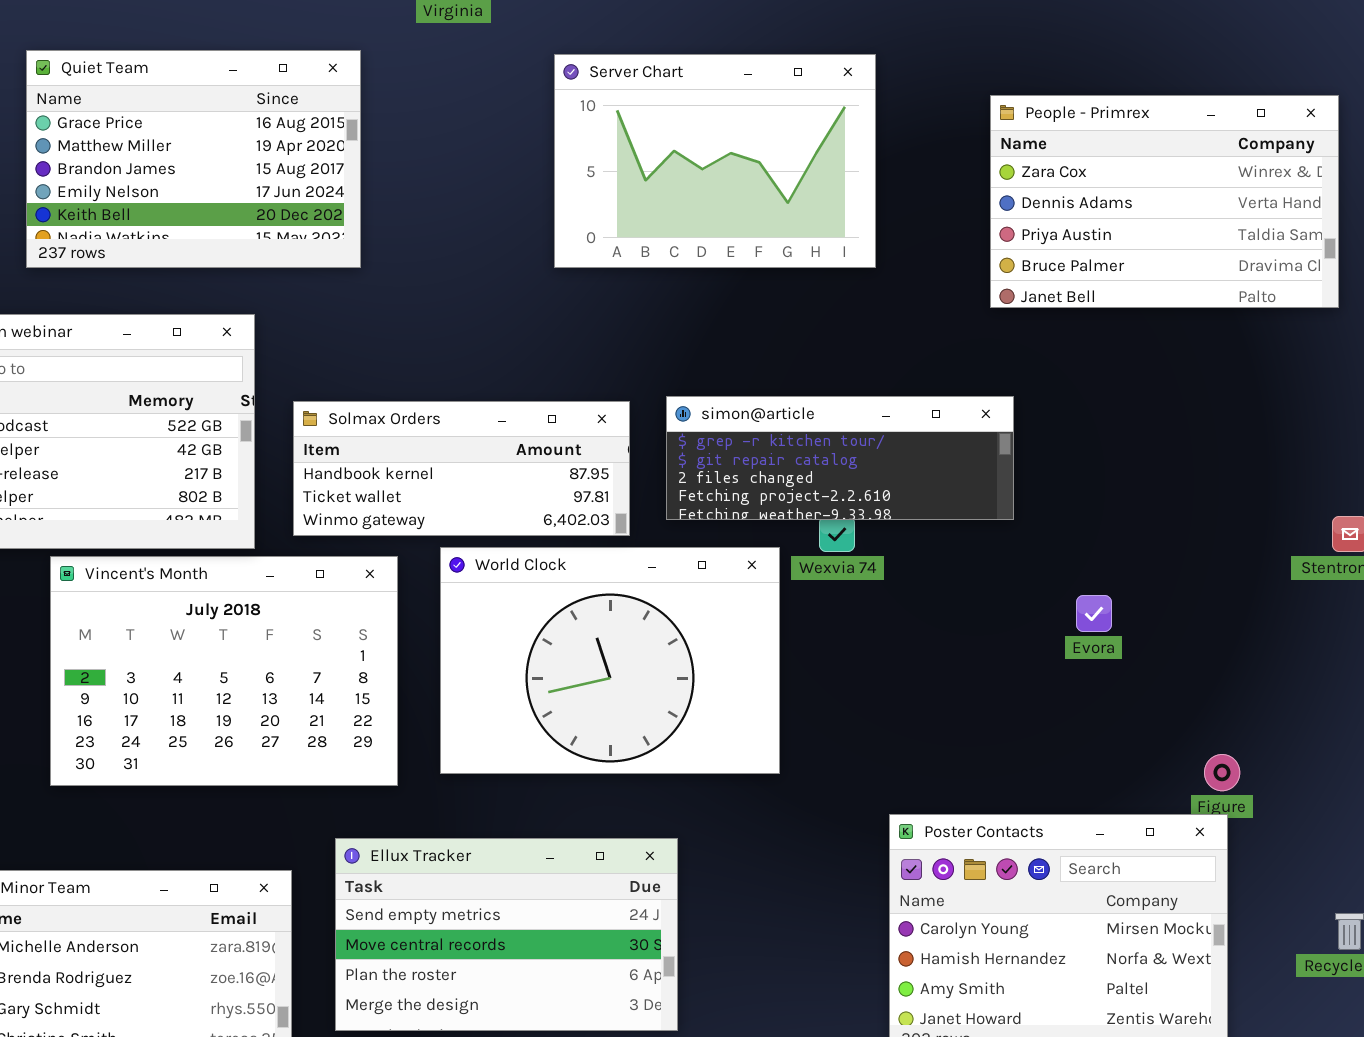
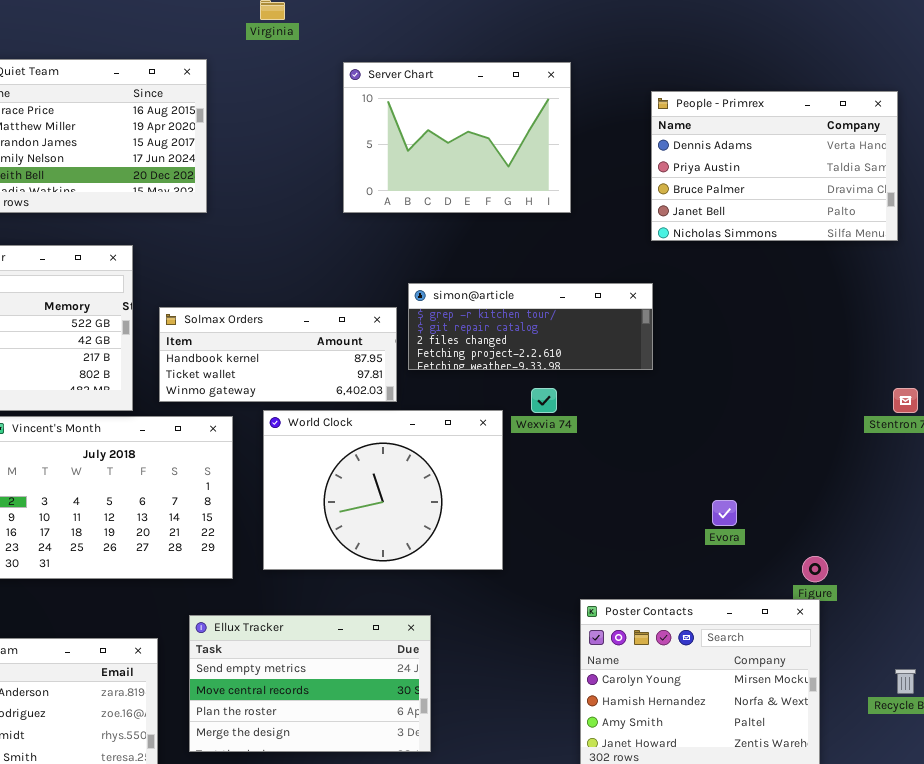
People - Primrex: [990,95,1339,308] -> [651,91,898,241], scrolled down 1 row
simon@article: [666,396,1014,520] -> [408,283,653,370], moved
Evora: [1076,595,1112,632] -> [712,500,737,526], moved

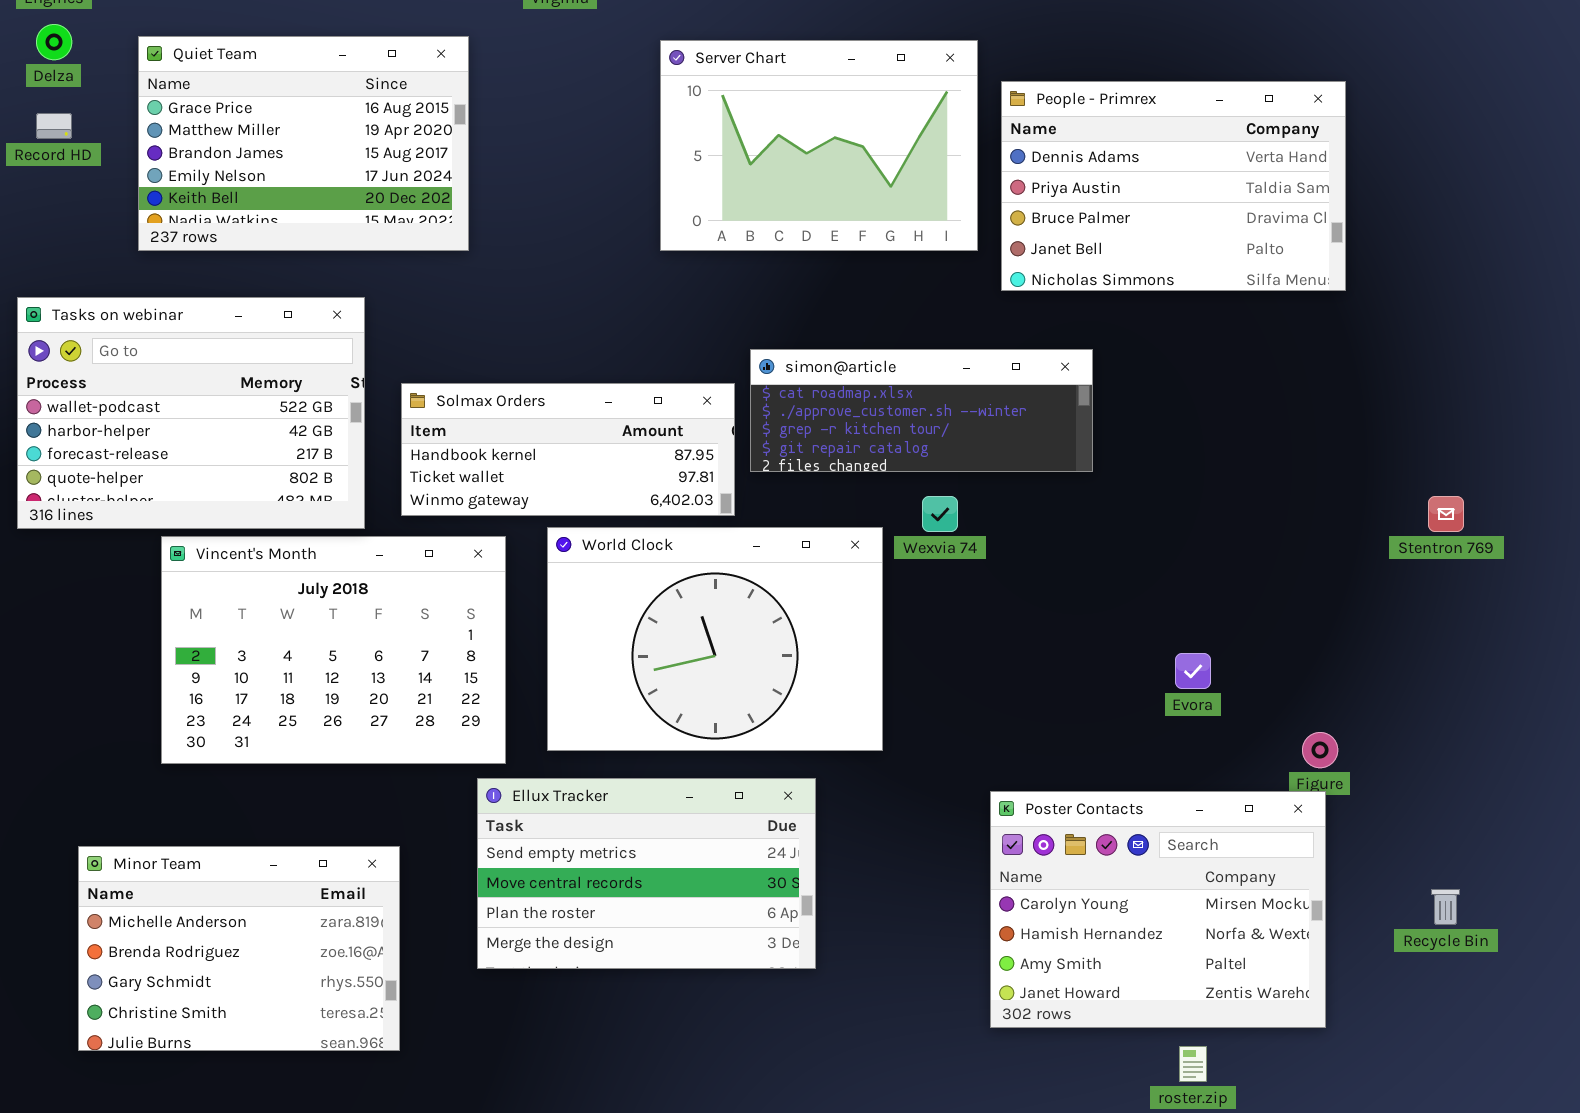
People - Primrex: [651,91,898,241] -> [1001,81,1346,291], moved
simon@article: [408,283,653,370] -> [750,349,1093,472], scrolled up 2 rows
Ellux Tracker: [189,615,431,752] -> [477,778,816,969], moved

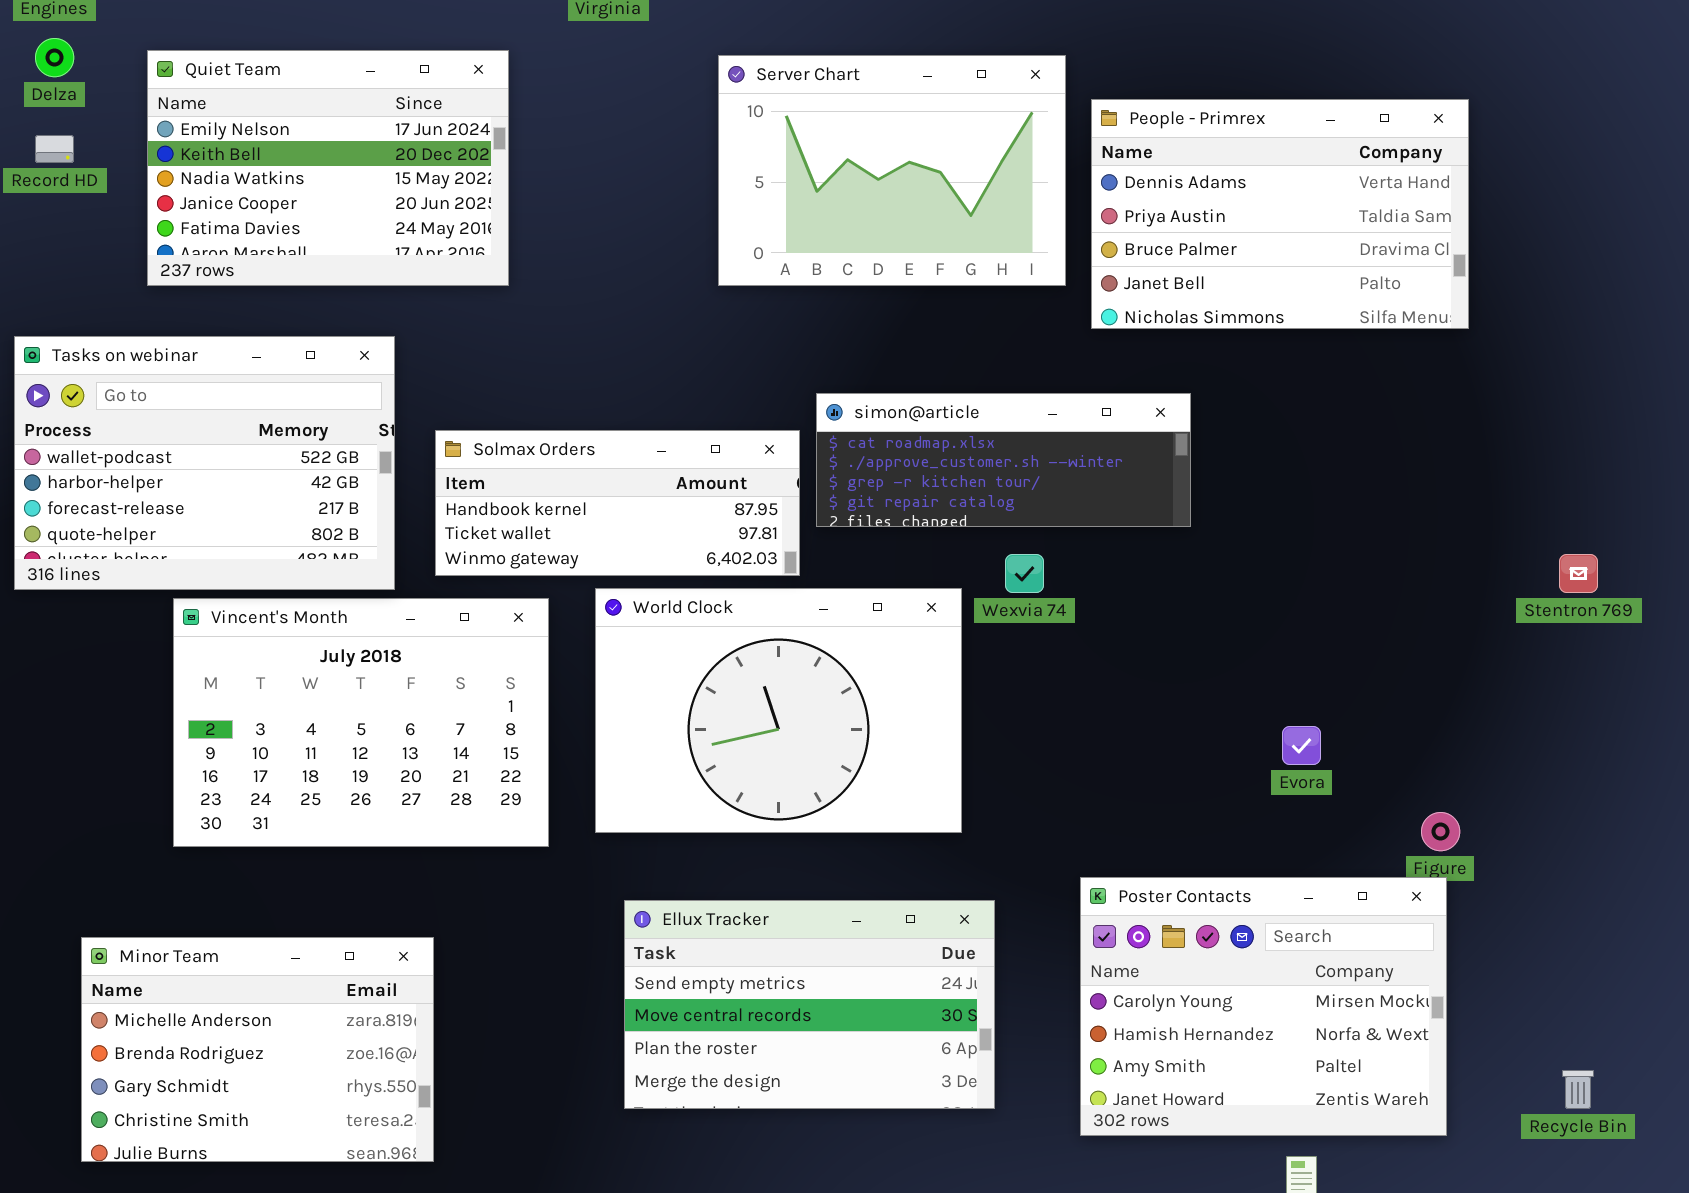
Quiet Team: [138,36,469,251] -> [147,50,509,286], scrolled down 3 rows
Ellux Tracker: [477,778,816,969] -> [624,900,995,1109], moved
Recycle Bin: [1431,889,1460,925] -> [1562,1070,1594,1109], moved

